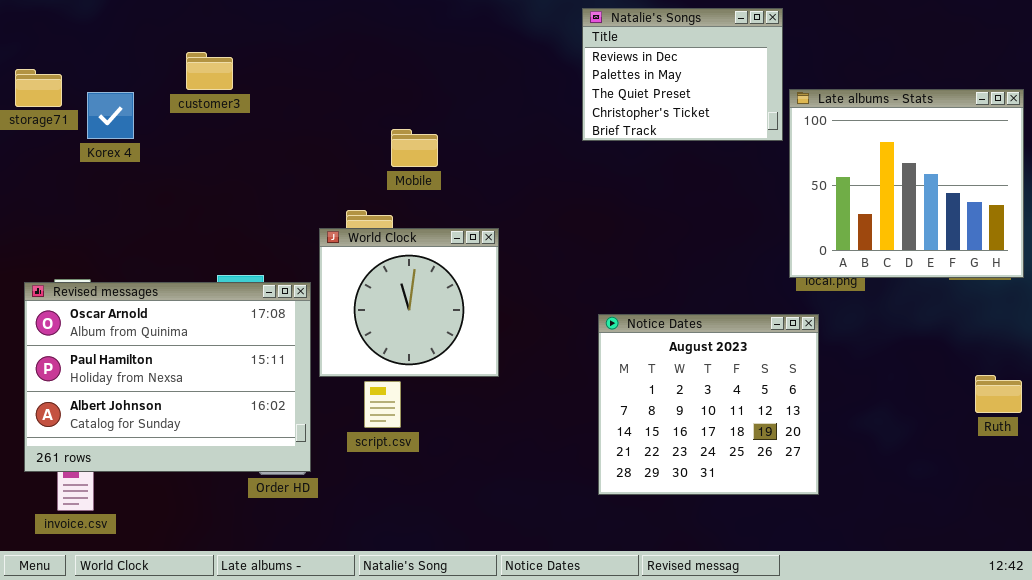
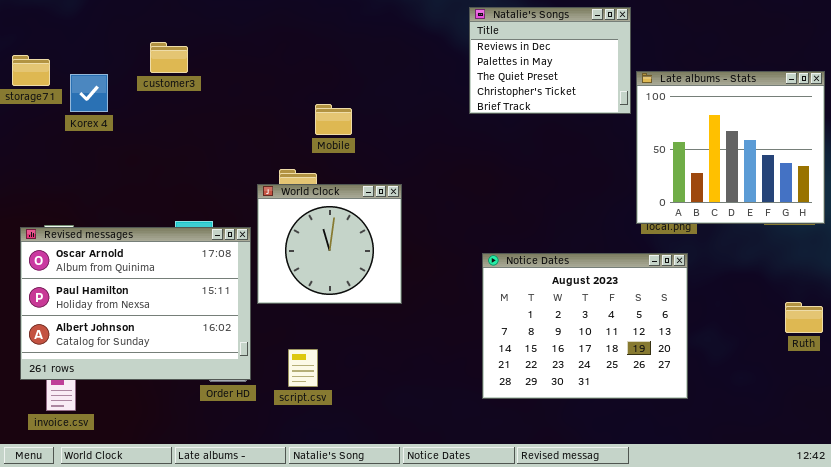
Notice Dates: [598,314,819,495] -> [482,253,688,399], resized
script.csv: [364,381,401,428] -> [288,349,318,387], moved

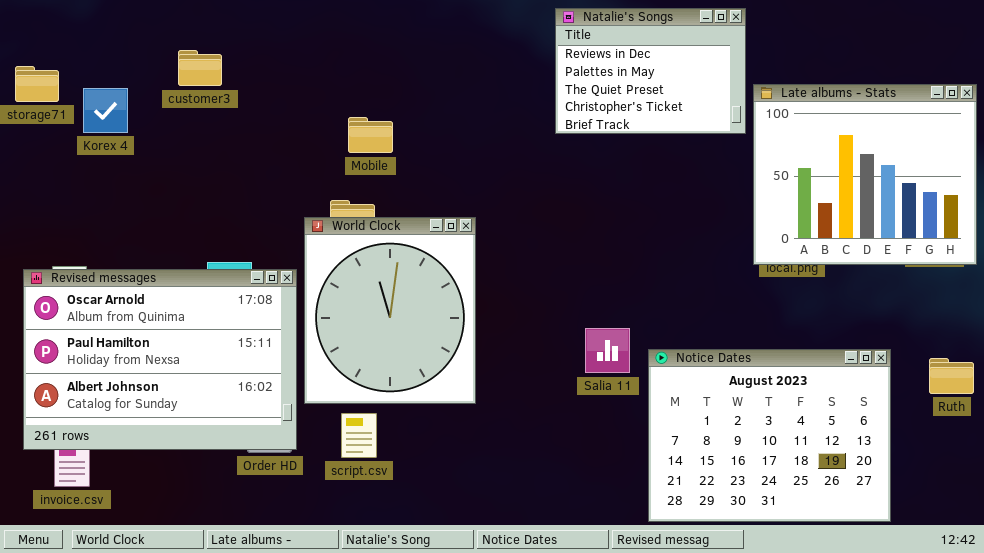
Mobile: [315,104,352,135] -> [348,117,393,153], moved
World Clock: [257,184,402,304] -> [304,217,476,404], resized
Notice Dates: [482,253,688,399] -> [648,349,891,522], moved

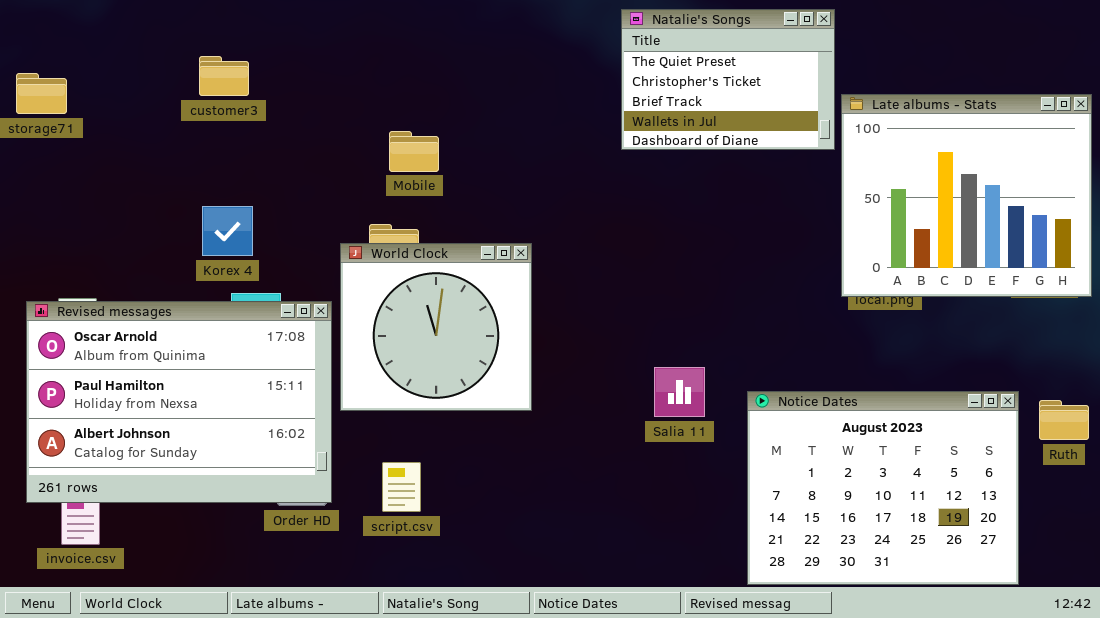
Natalie's Songs: [555,8,746,134] -> [621,9,835,150], scrolled down 2 rows
Korex 4: [83,88,128,133] -> [202,206,253,256], moved
World Clock: [304,217,476,404] -> [340,243,532,411], resized
Notice Dates: [648,349,891,522] -> [747,391,1019,585], moved

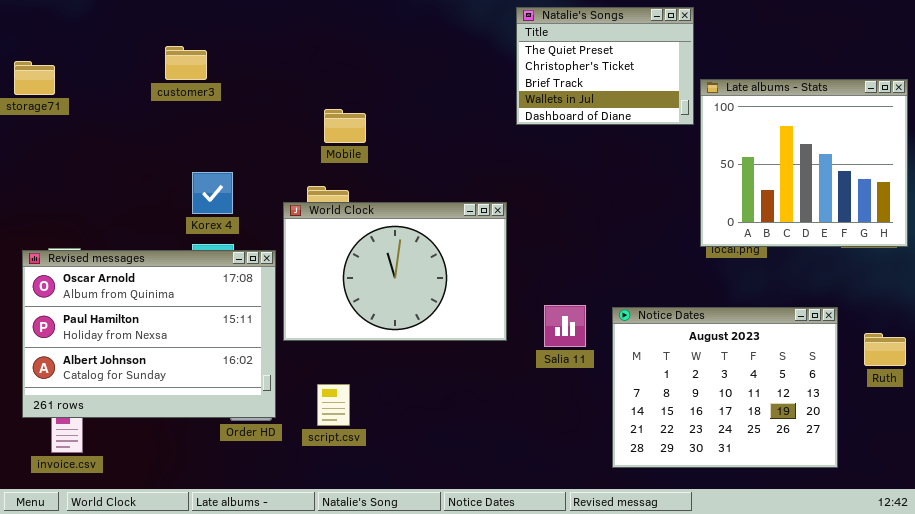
Korex 4: [202,206,253,256] -> [192,172,233,214], moved
World Clock: [340,243,532,411] -> [283,202,507,341], resized
Notice Dates: [747,391,1019,585] -> [612,307,838,468], moved

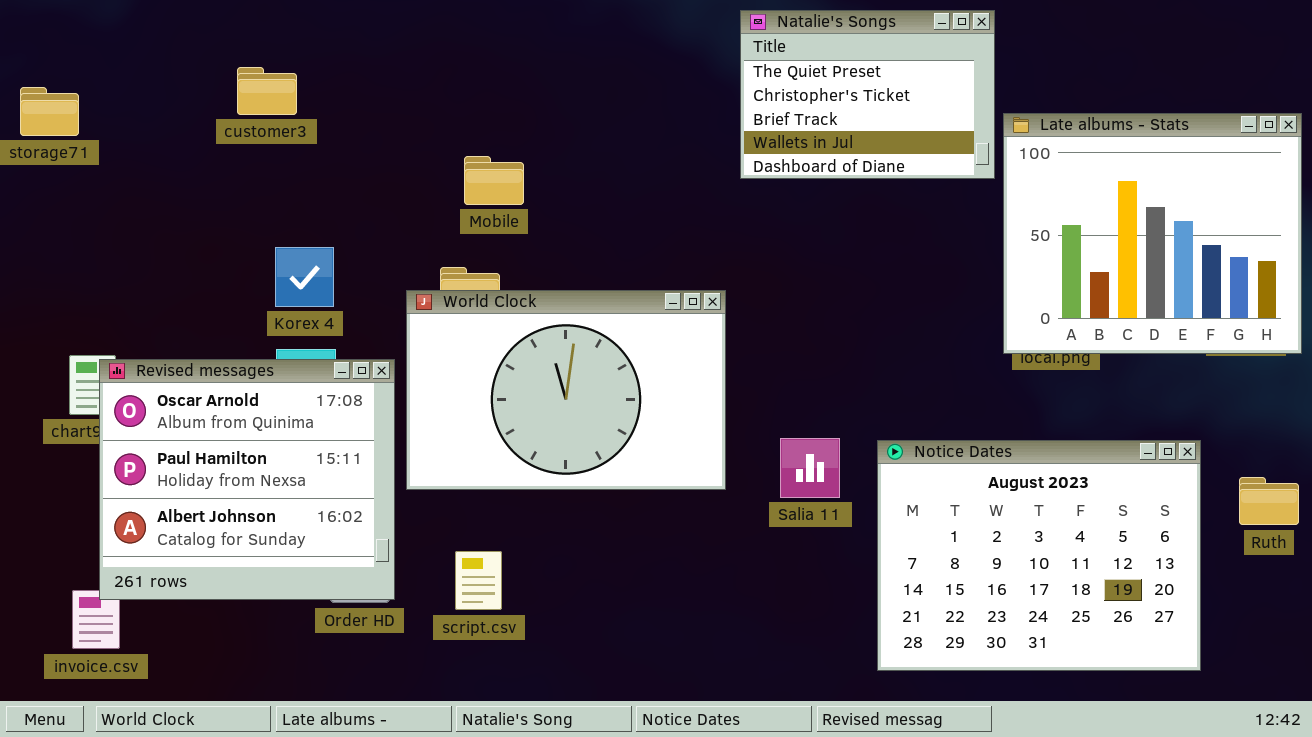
Revised messages: [22,250,276,418] -> [99,359,395,600], resized

